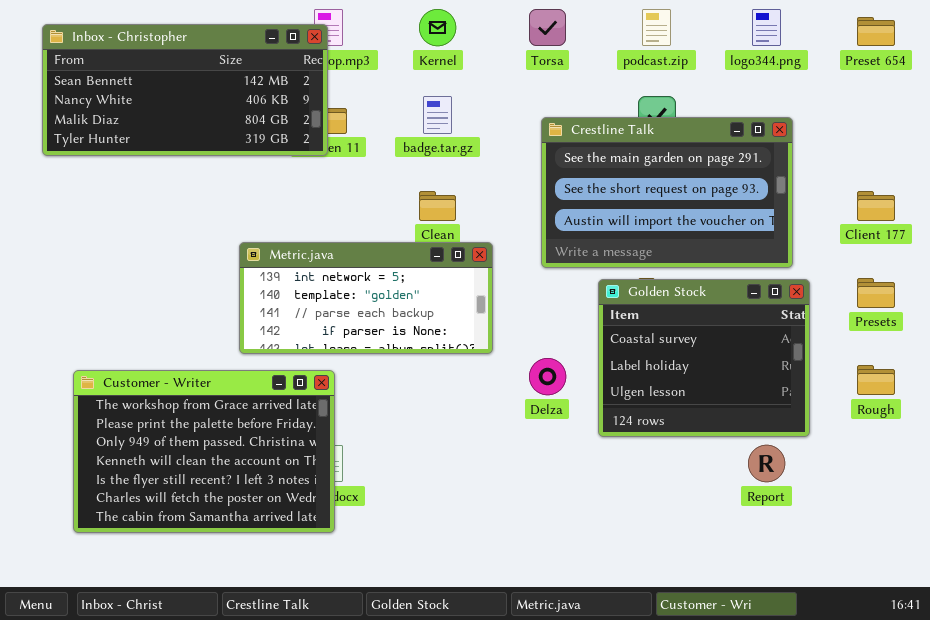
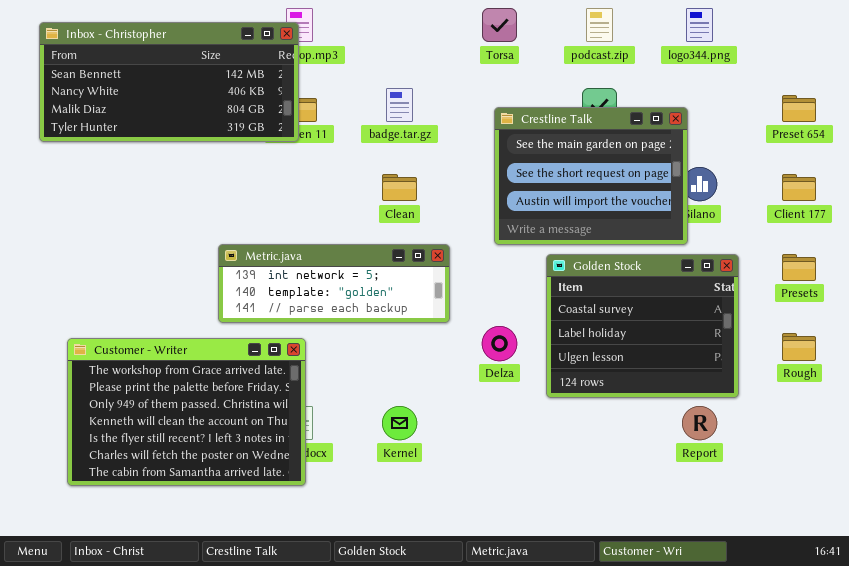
Kernel: [419,9,456,46] -> [382,406,417,440], moved
Preset 654: [857,17,895,46] -> [782,95,816,122], moved
Crestline Talk: [541,117,793,268] -> [494,107,688,245], resized
Metric.java: [239,242,493,354] -> [218,244,450,323], resized

